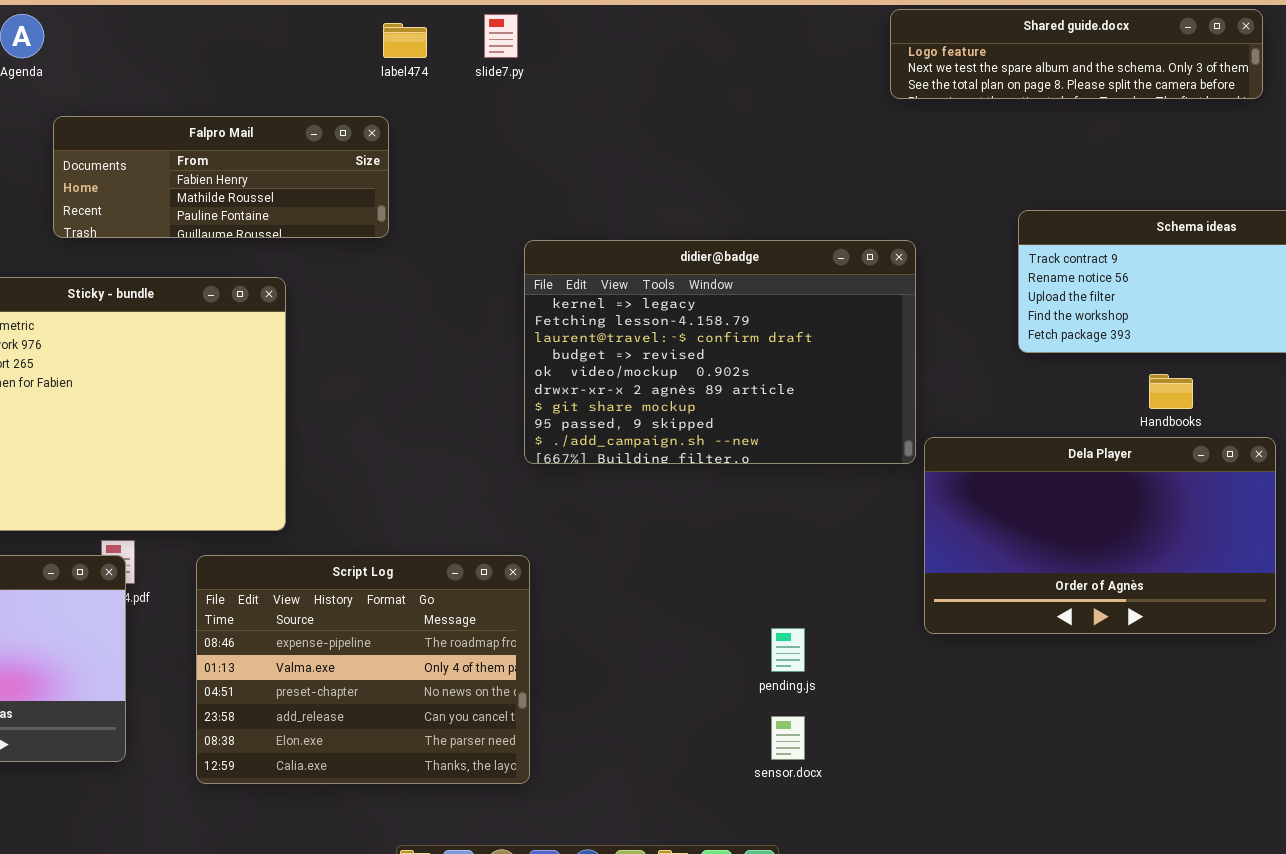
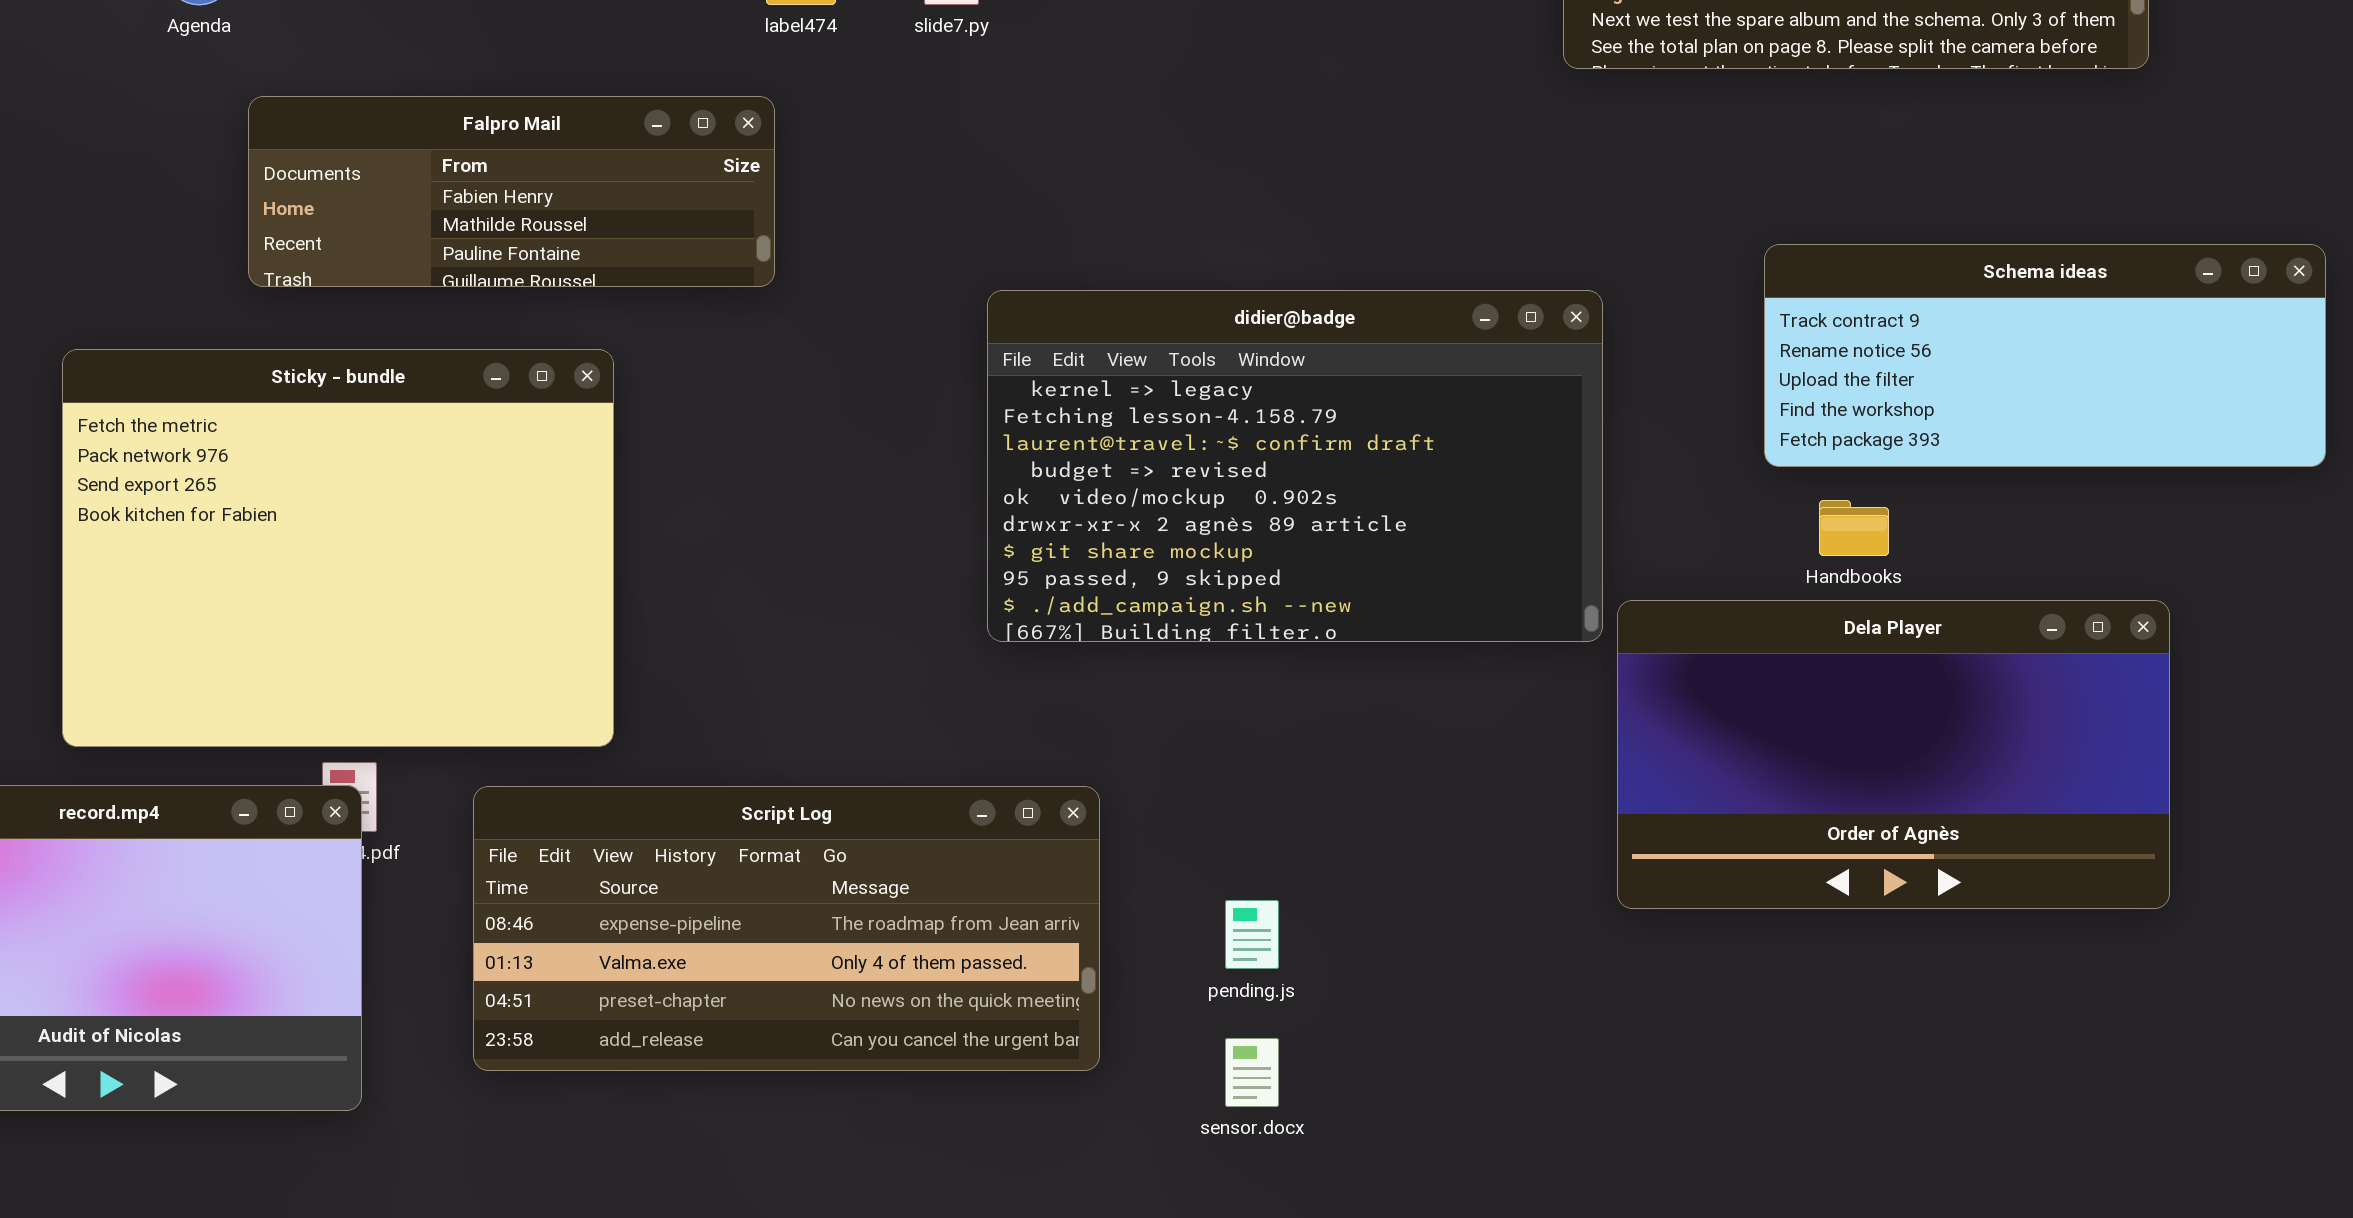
Handbooks: [1149,374,1193,409] -> [1819,500,1889,556], moved
Script Log: [196,555,530,784] -> [473,786,1100,1071], resized
pending.js: [771,628,805,672] -> [1225,900,1279,969], moved
sensor.docx: [771,716,805,760] -> [1225,1038,1279,1107], moved

